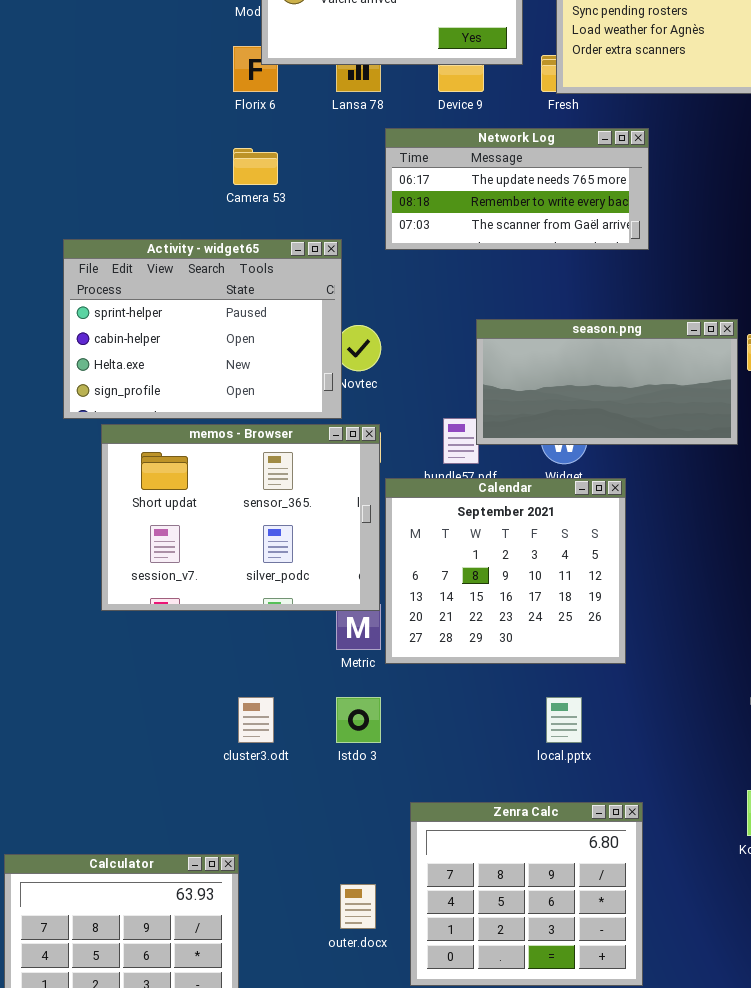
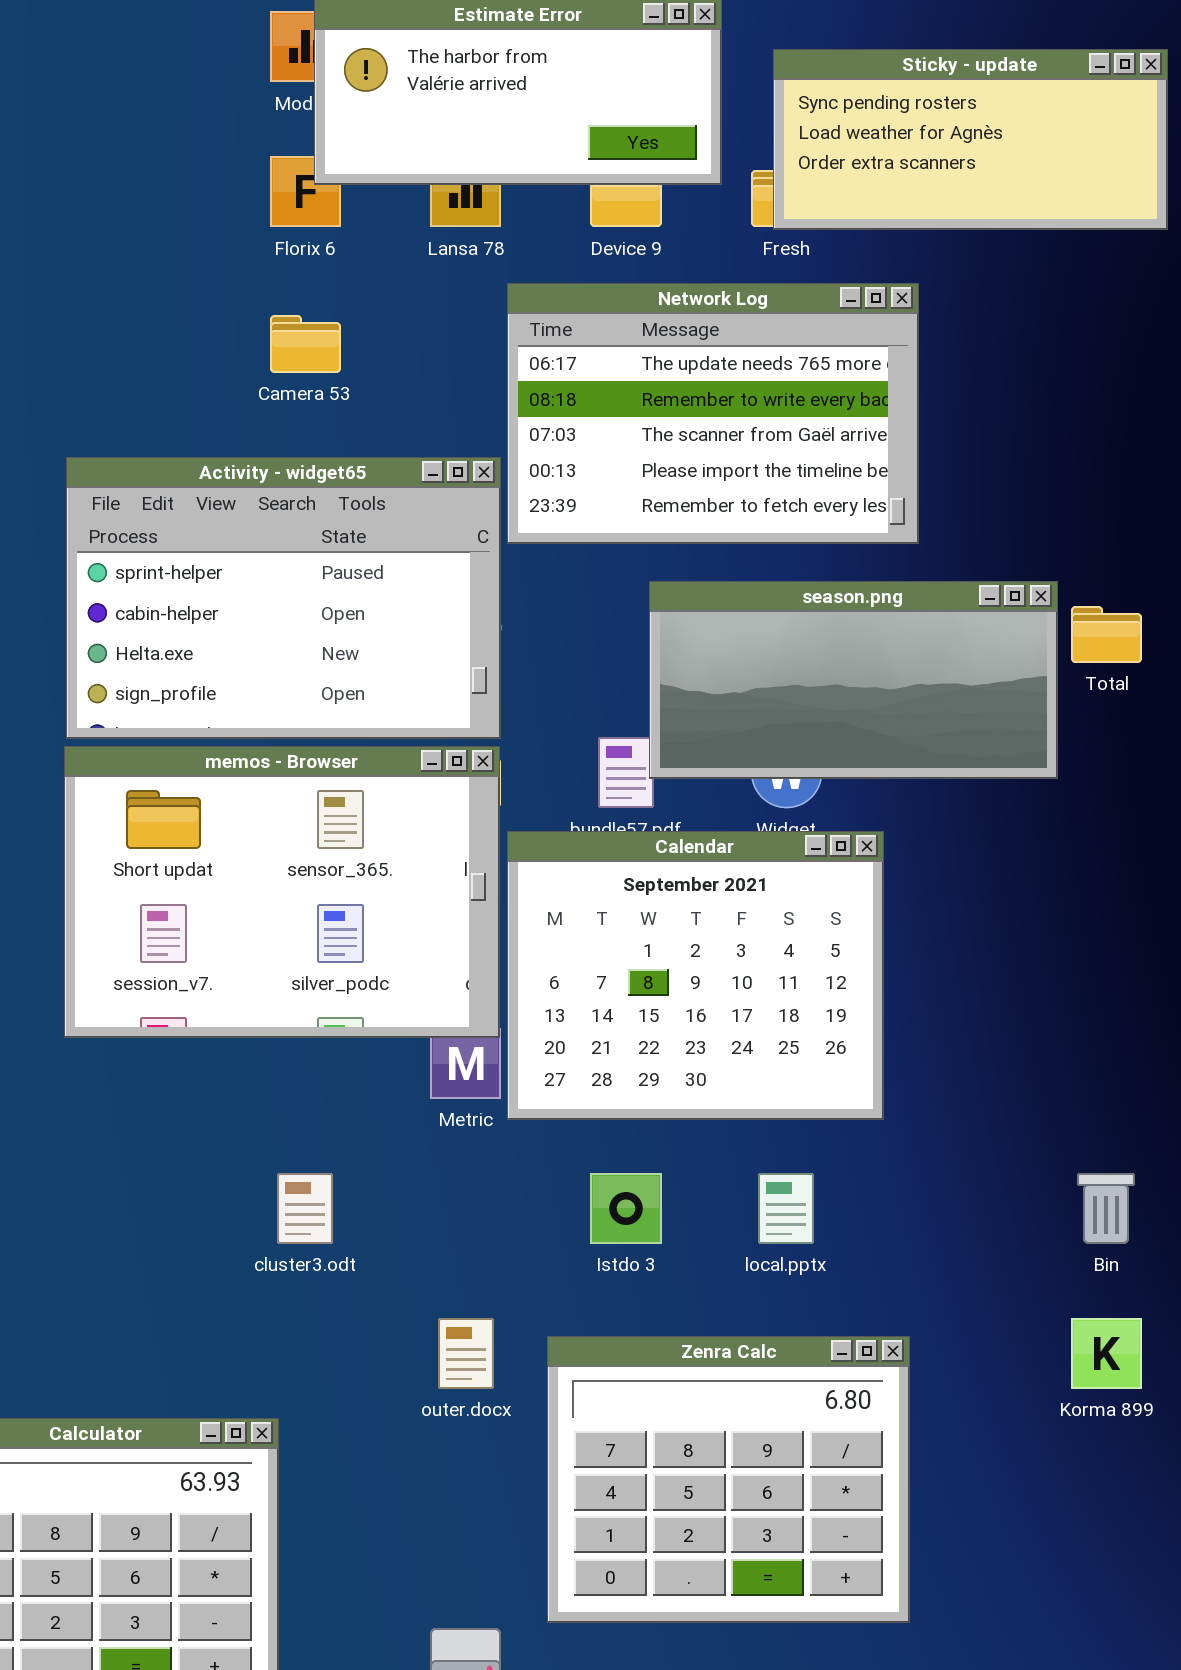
Network Log: [385,128,649,250] -> [507,283,919,544], resized
Activity - widget65: [63,239,342,419] -> [66,457,501,739], moved
Istdo 3: [336,697,381,743] -> [590,1173,662,1244], moved
outer.docx: [340,884,376,929] -> [438,1318,494,1389], moved

